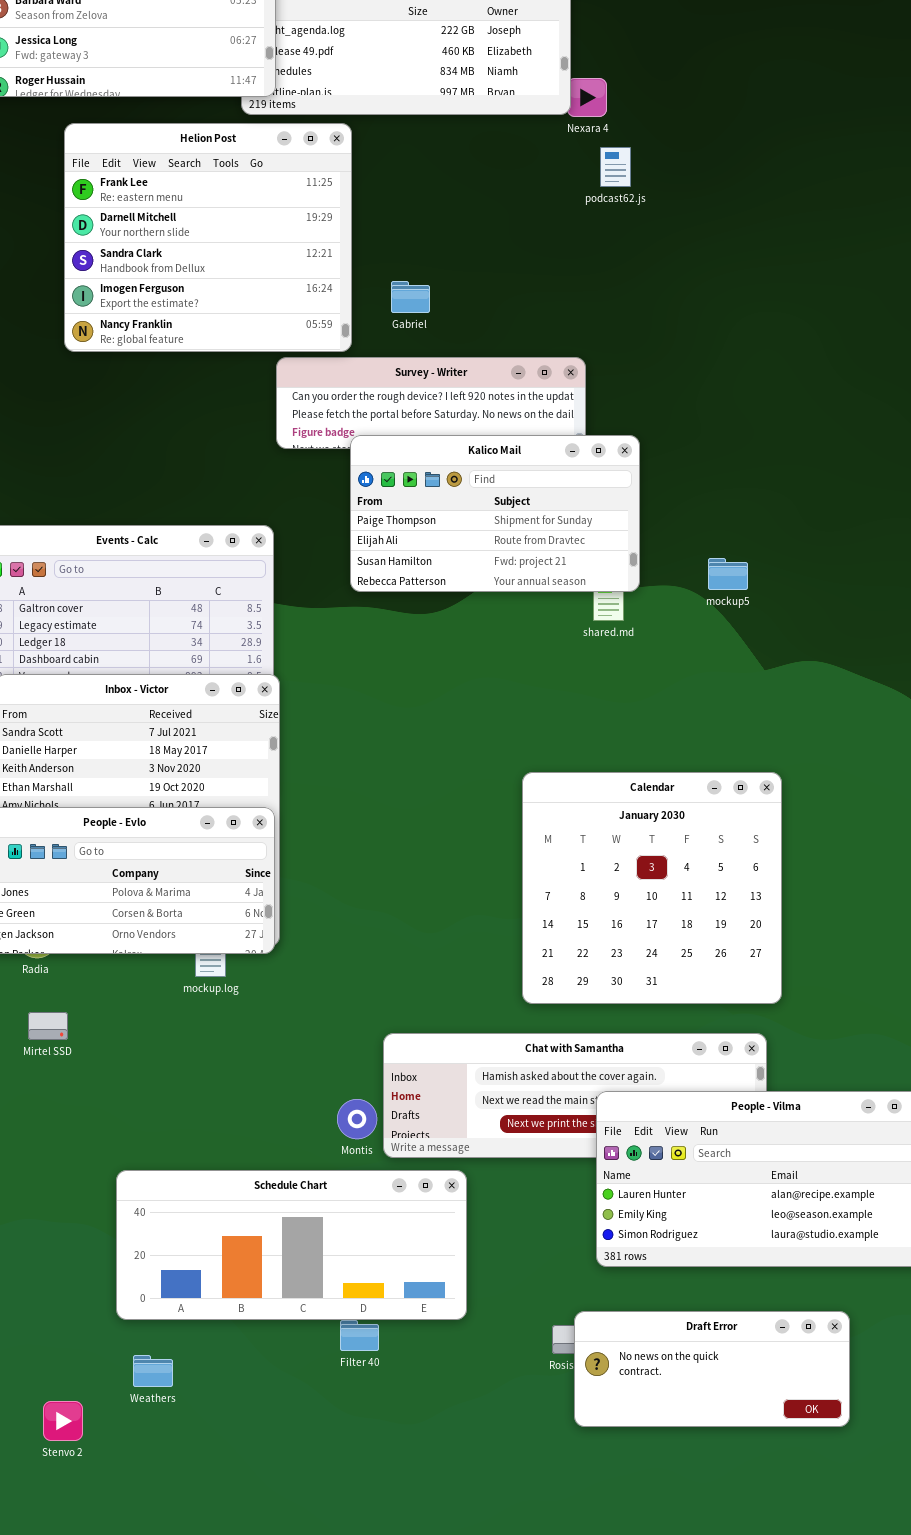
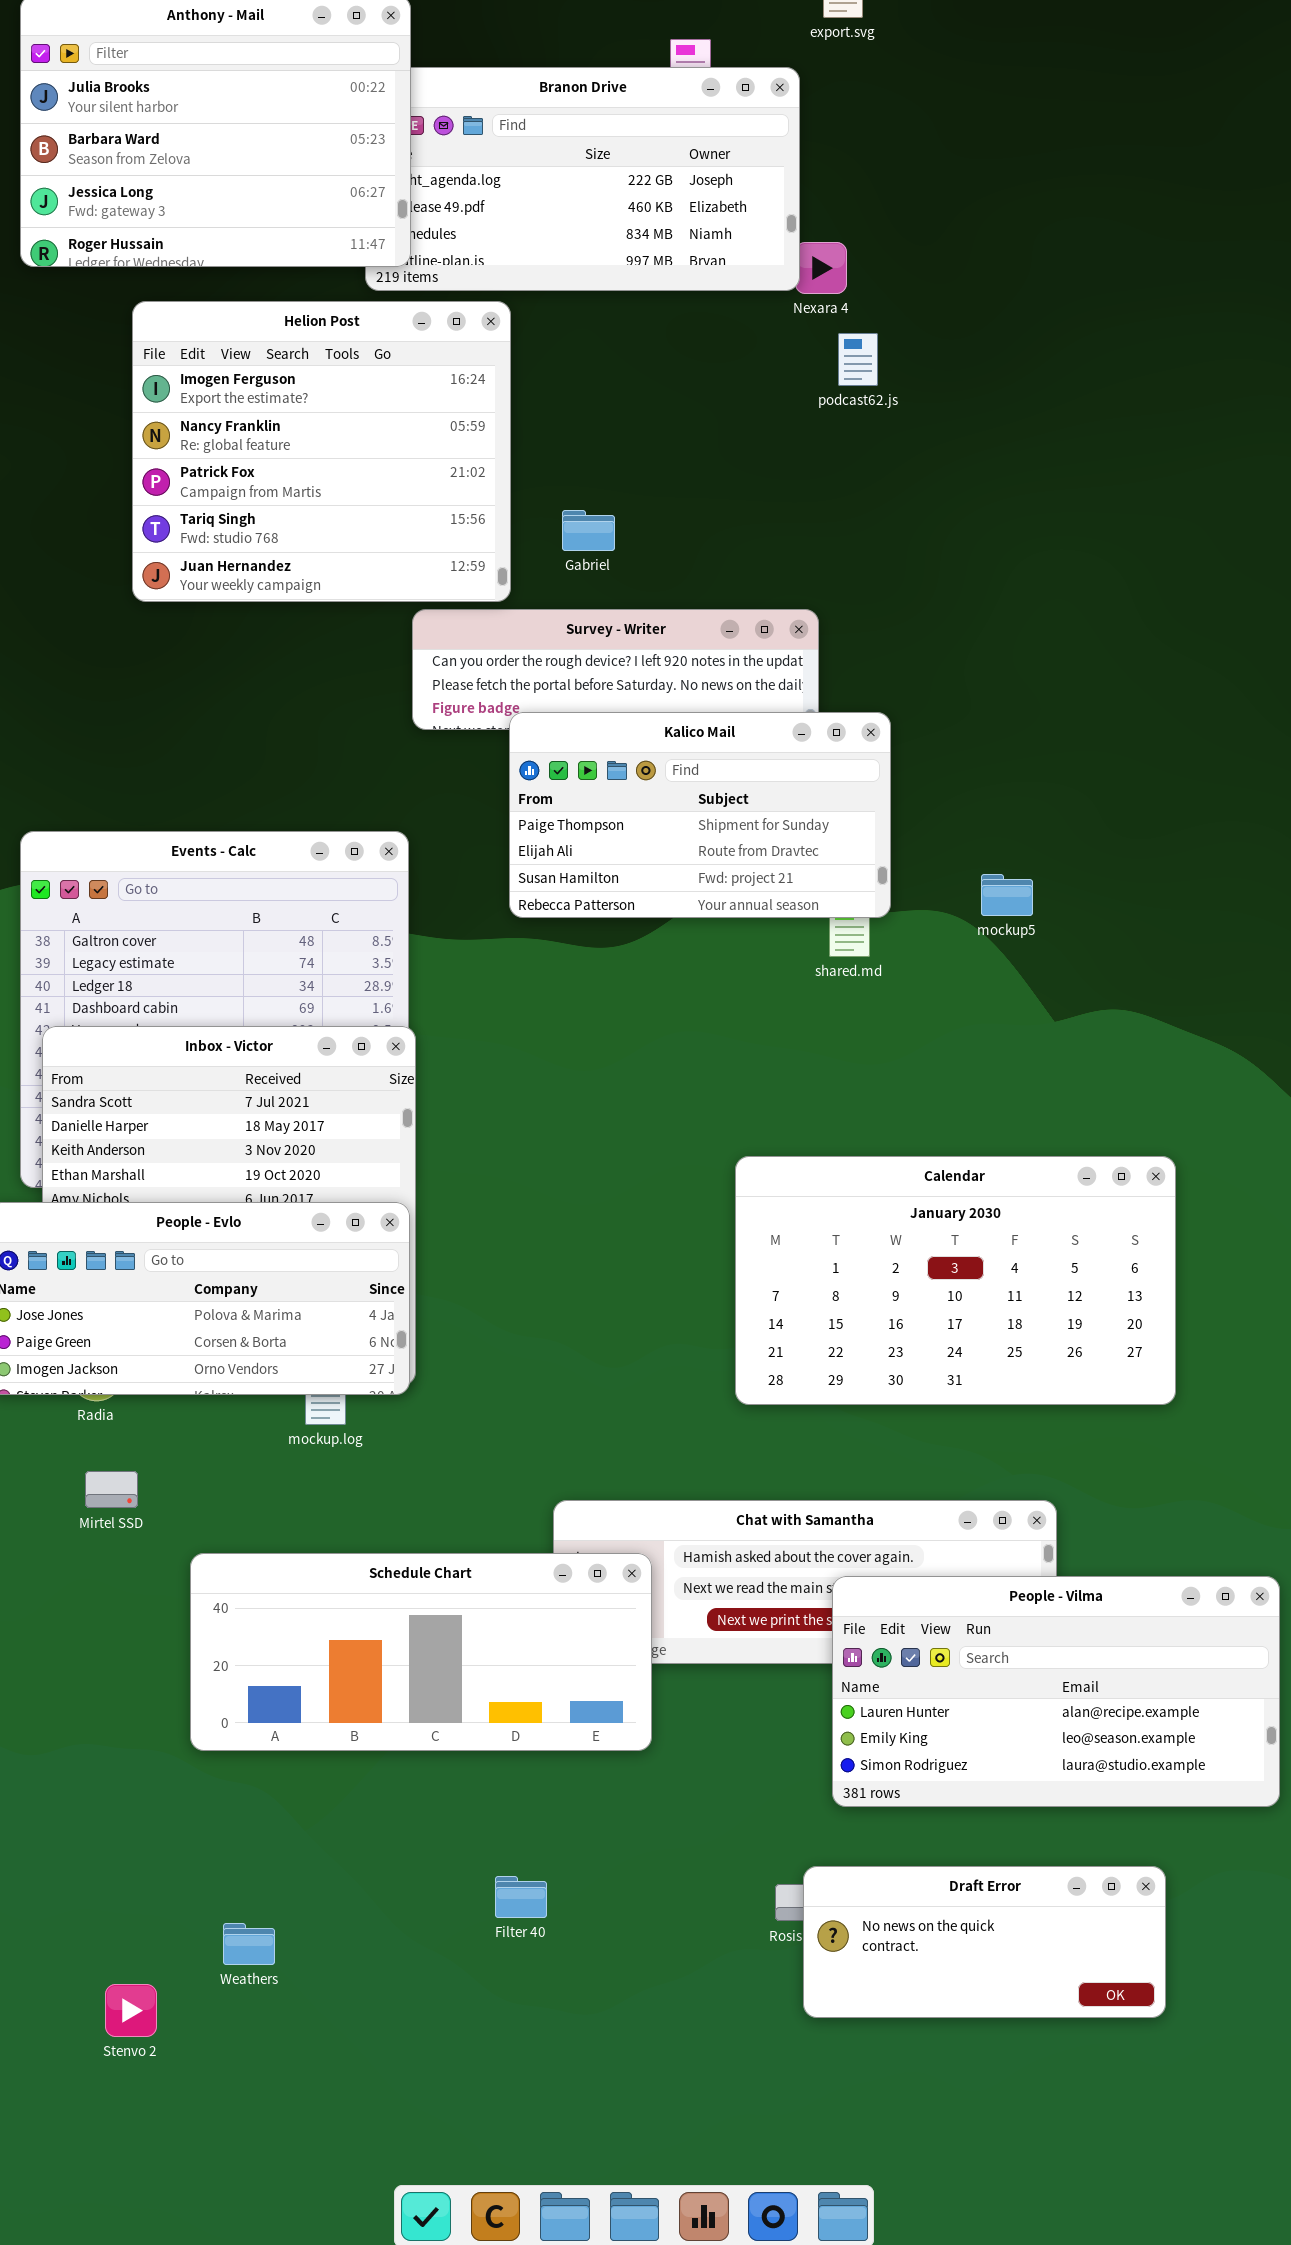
Helion Post: [64,123,352,352] -> [132,301,511,602], scrolled down 3 rows
Calendar: [522,772,782,1004] -> [735,1156,1176,1405], resized
Schedule Chart: [116,1170,467,1320] -> [190,1553,652,1751], moved

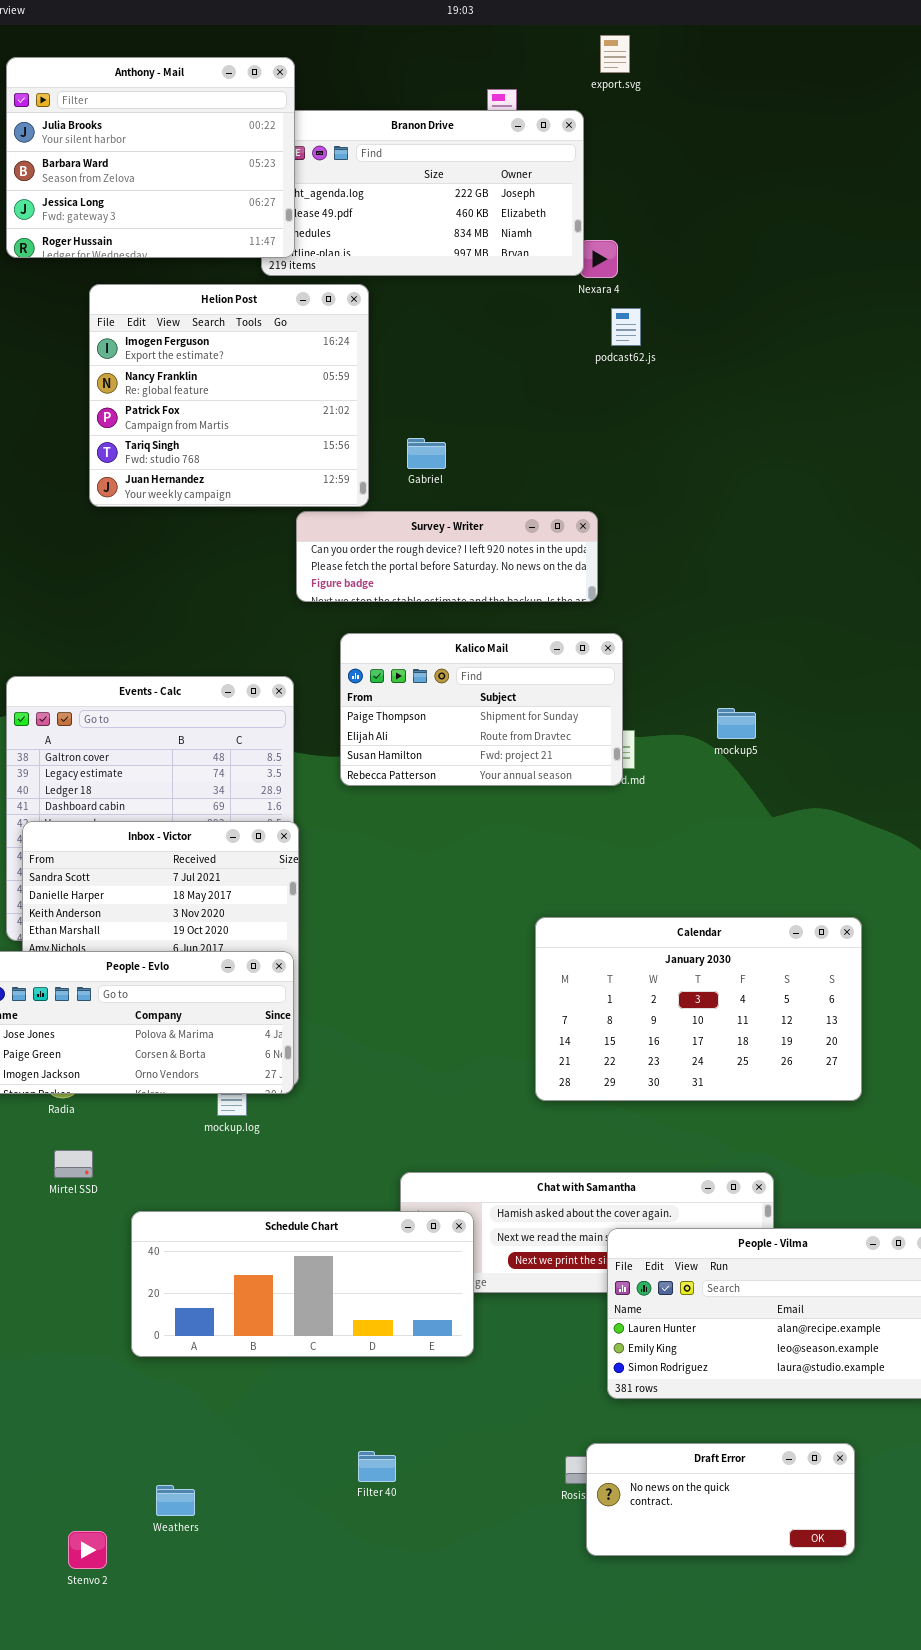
Kalico Mail: [509,712,891,918] -> [340,633,623,786], moved

